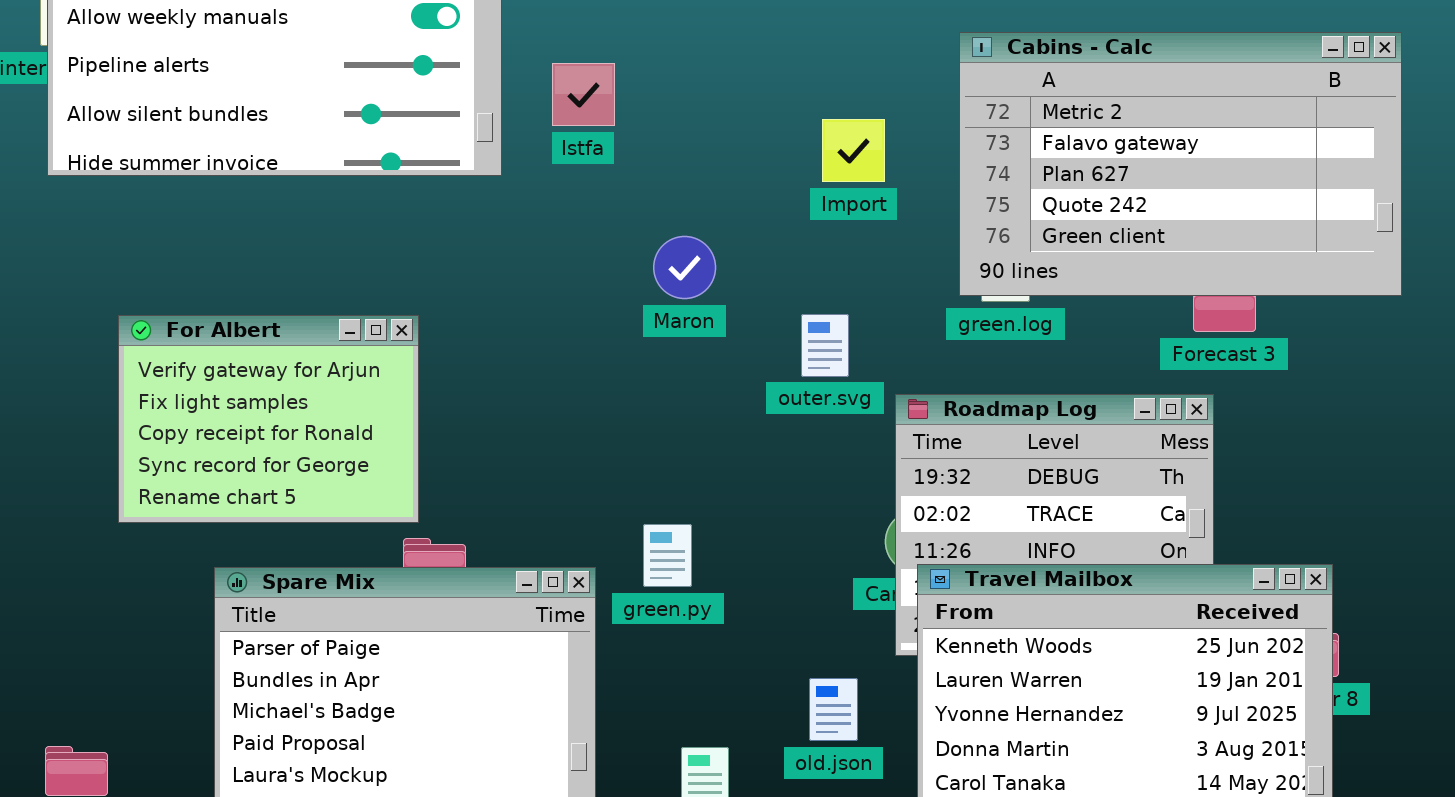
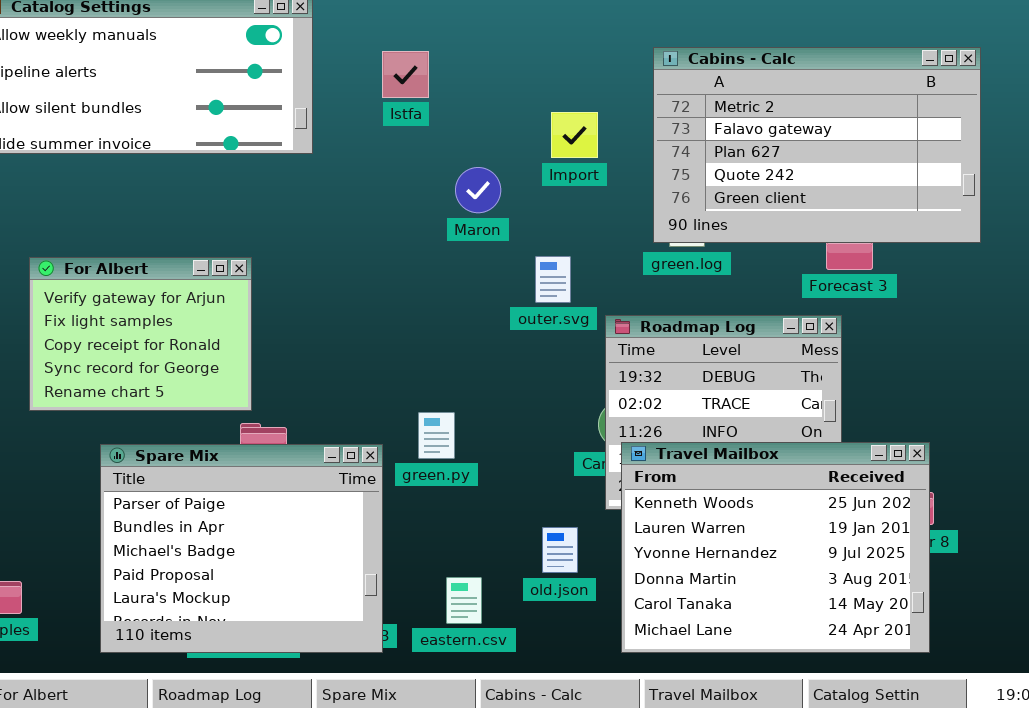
Istfa: [552,63,615,126] -> [382,51,429,98], moved
Maron: [653,236,716,299] -> [455,167,501,213], moved

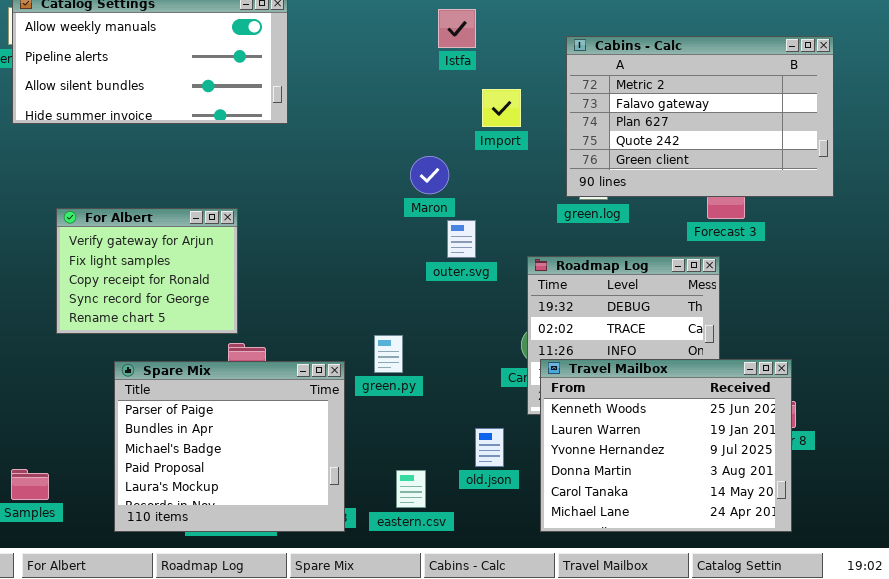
Istfa: [382,51,429,98] -> [438,9,476,48], moved
Maron: [455,167,501,213] -> [410,156,449,194], moved
outer.svg: [535,256,571,303] -> [447,220,476,258], moved

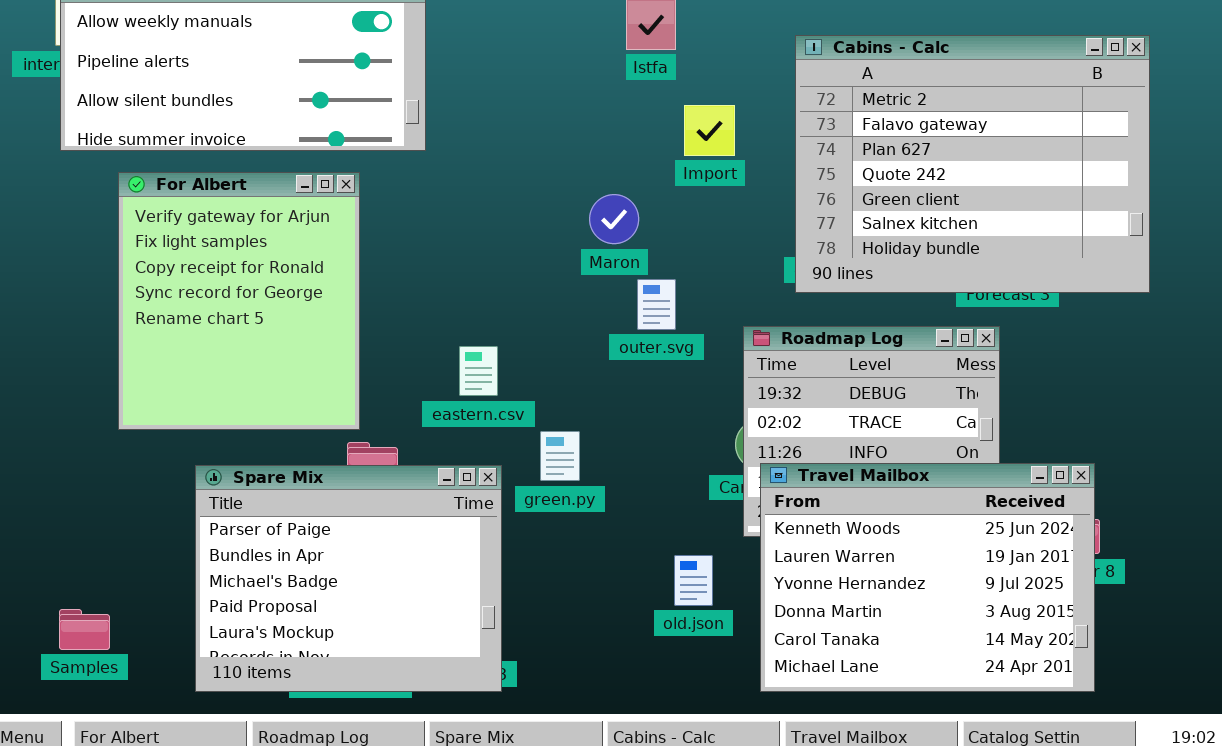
Cabins - Calc: [566,36,834,197] -> [795,35,1150,293], resized
For Albert: [56,208,238,334] -> [118,172,360,430], resized
eastern.csv: [396,470,426,508] -> [459,346,498,396], moved

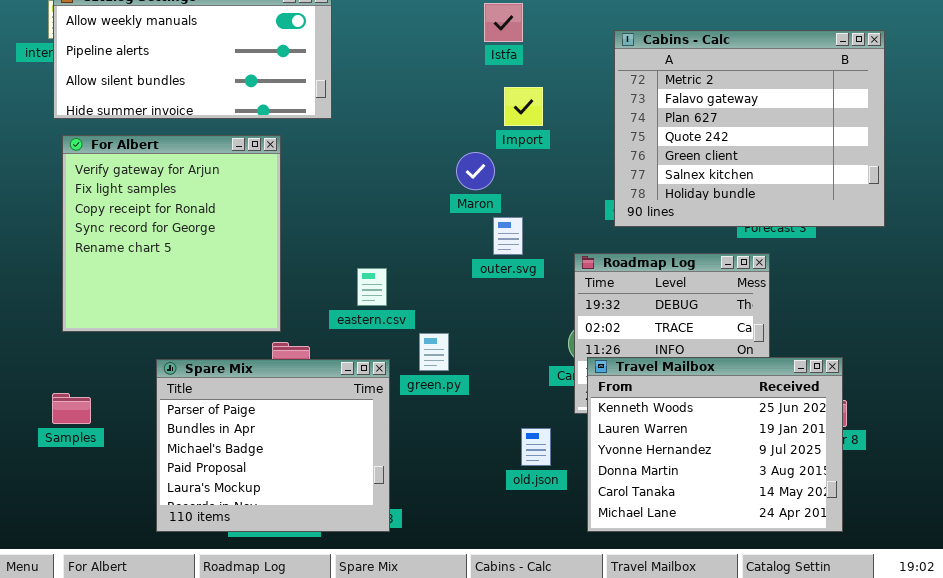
Import: [684,105,735,156] -> [504,87,543,126], moved
For Albert: [118,172,360,430] -> [62,135,281,332], resized
Samples: [59,609,110,650] -> [52,393,91,424], moved

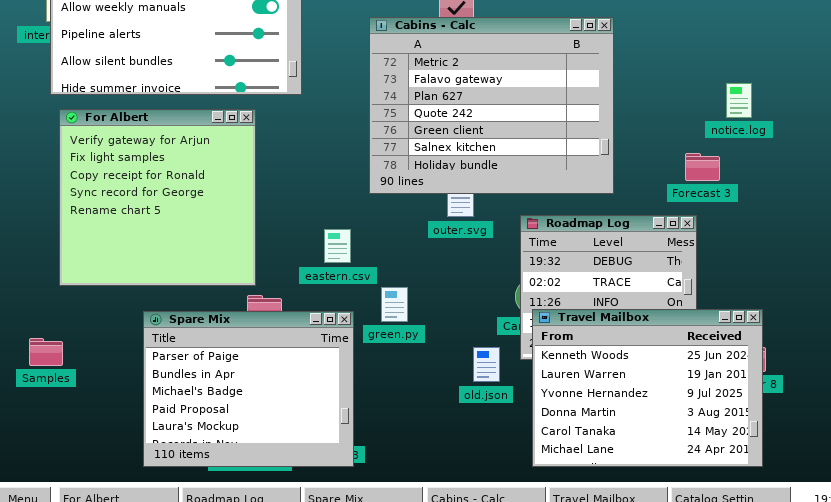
Cabins - Calc: [614,30,885,227] -> [369,17,614,194], moved
Samples: [52,393,91,424] -> [29,338,63,366], moved
old.json: [521,428,551,466] -> [473,347,500,382], moved

